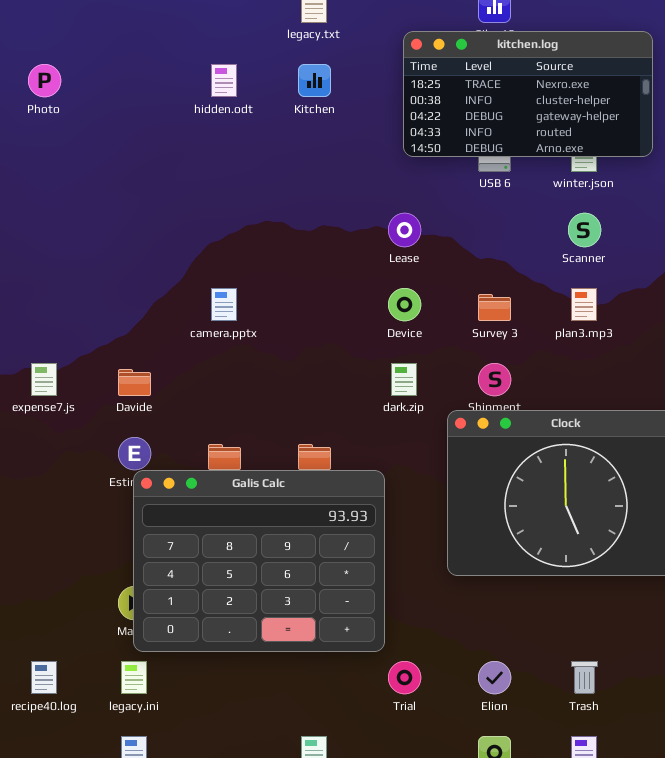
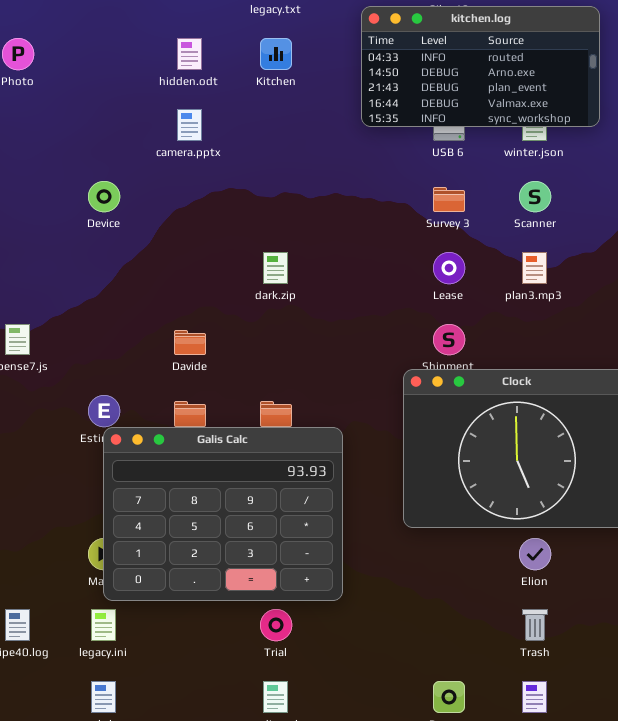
kitchen.log: [403,31,653,157] -> [361,6,600,127], scrolled down 3 rows
Lease: [388,213,421,247] -> [433,252,465,284], moved
camera.pptx: [211,288,237,321] -> [177,109,202,141], moved
Device: [388,288,421,321] -> [88,181,120,212], moved
Survey 3: [478,294,511,321] -> [433,187,465,212], moved
dark.zip: [391,363,417,396] -> [263,252,288,284], moved
Davide: [118,369,151,396] -> [174,330,206,355], moved
Trial: [388,661,421,694] -> [260,609,292,641], moved
Elion: [478,661,511,694] -> [519,538,551,570], moved

